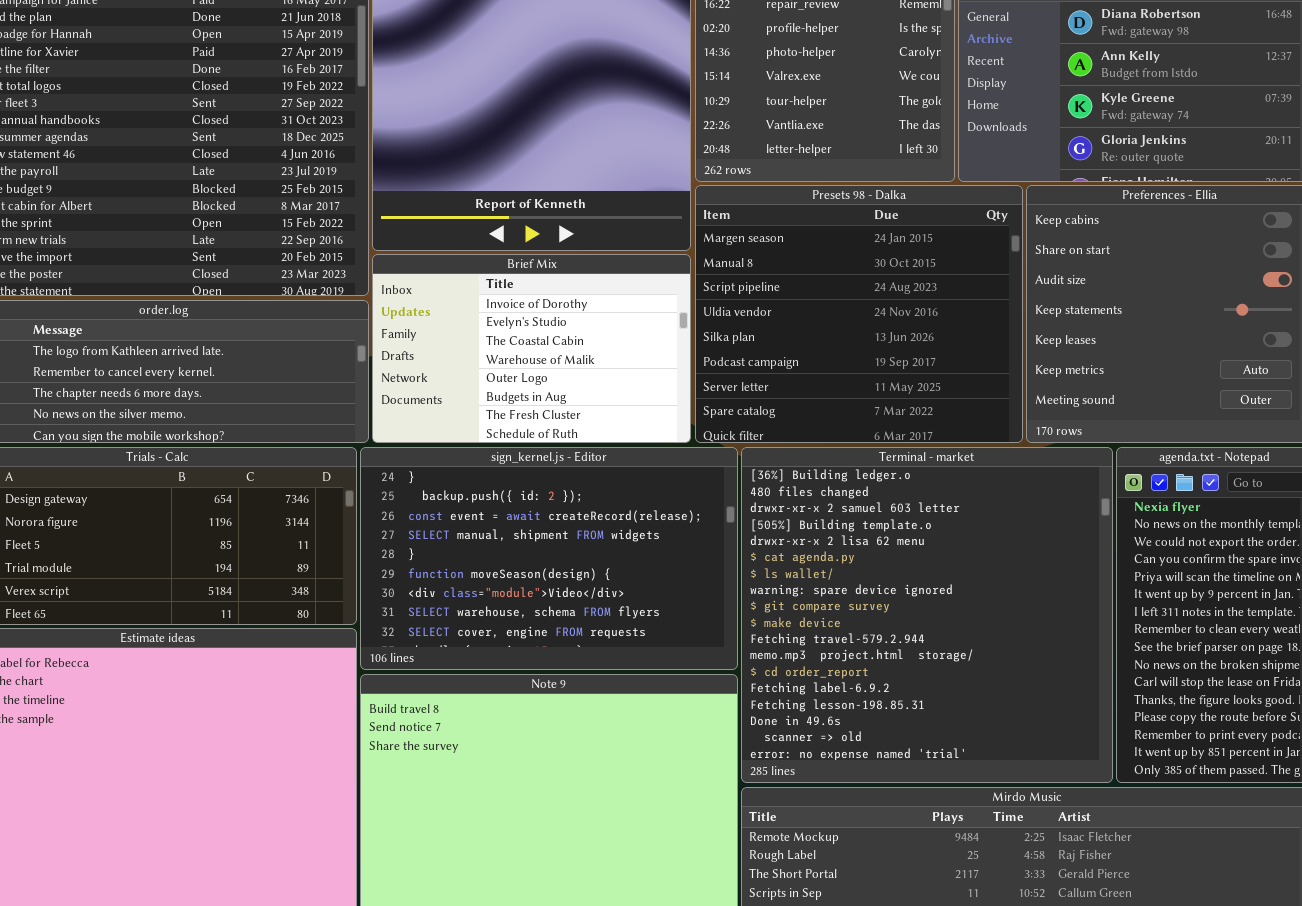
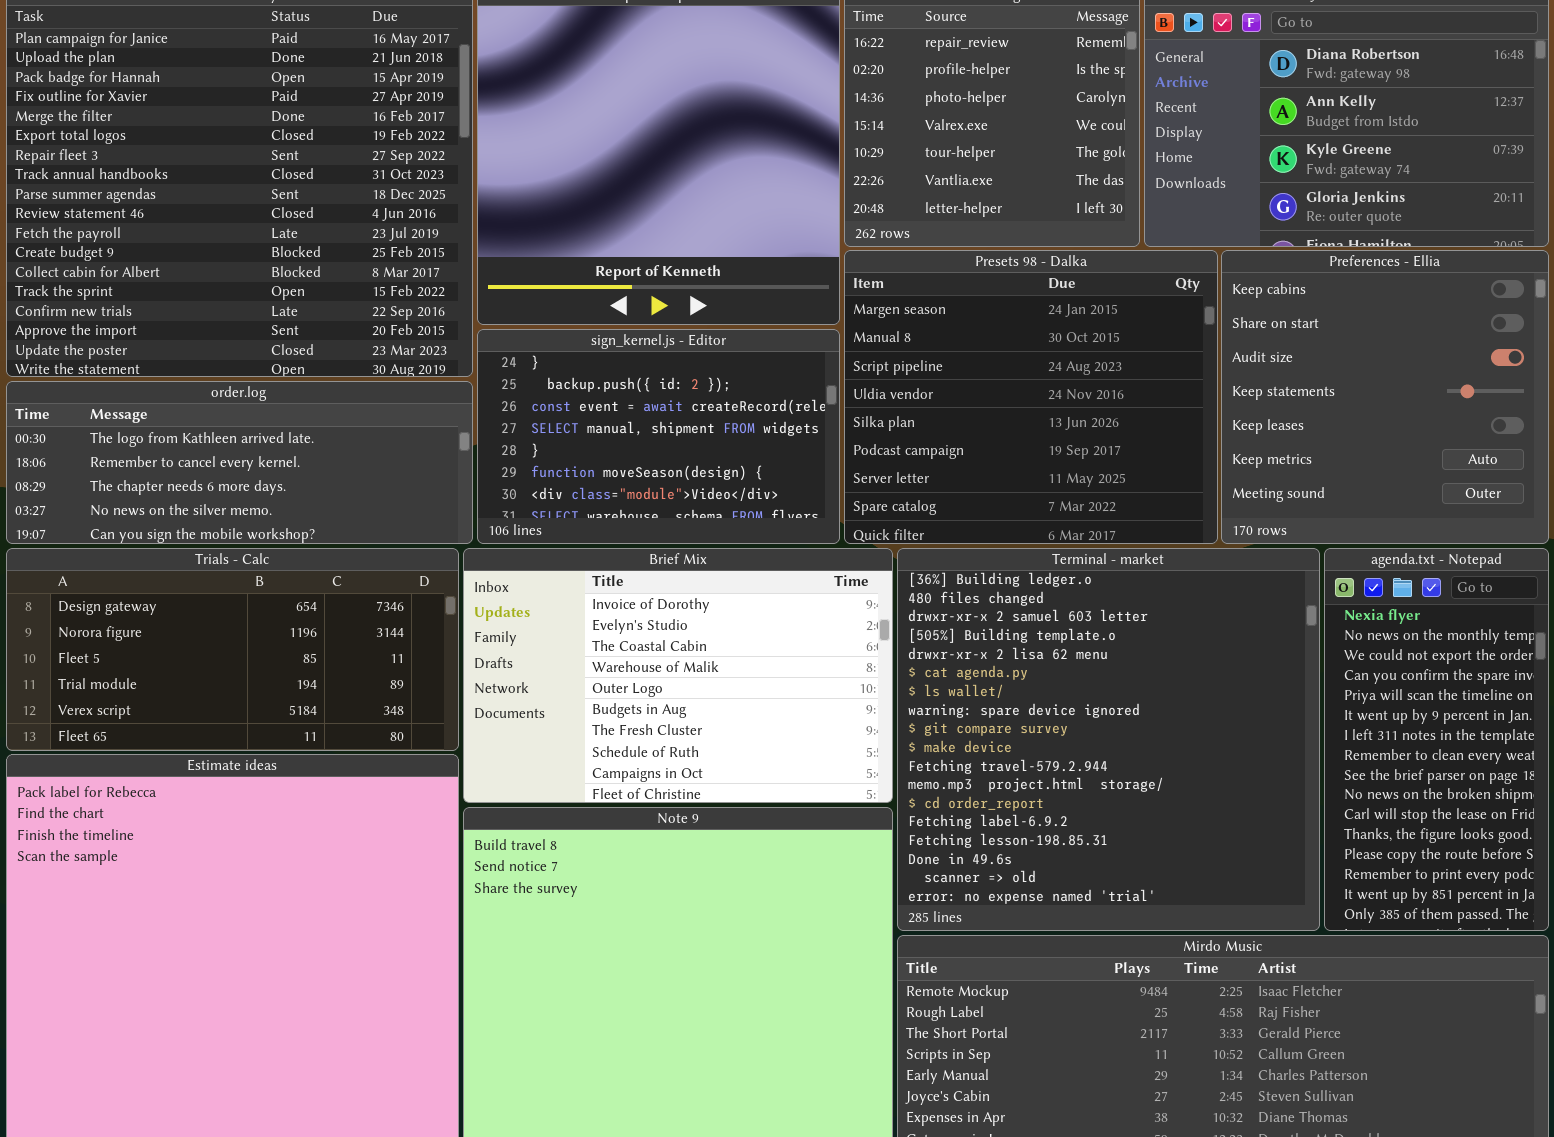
Brief Mix: [372,254,691,443] -> [463,548,893,803], moved, resized
sign_kernel.js - Editor: [360,447,738,670] -> [477,329,840,544], moved, resized

